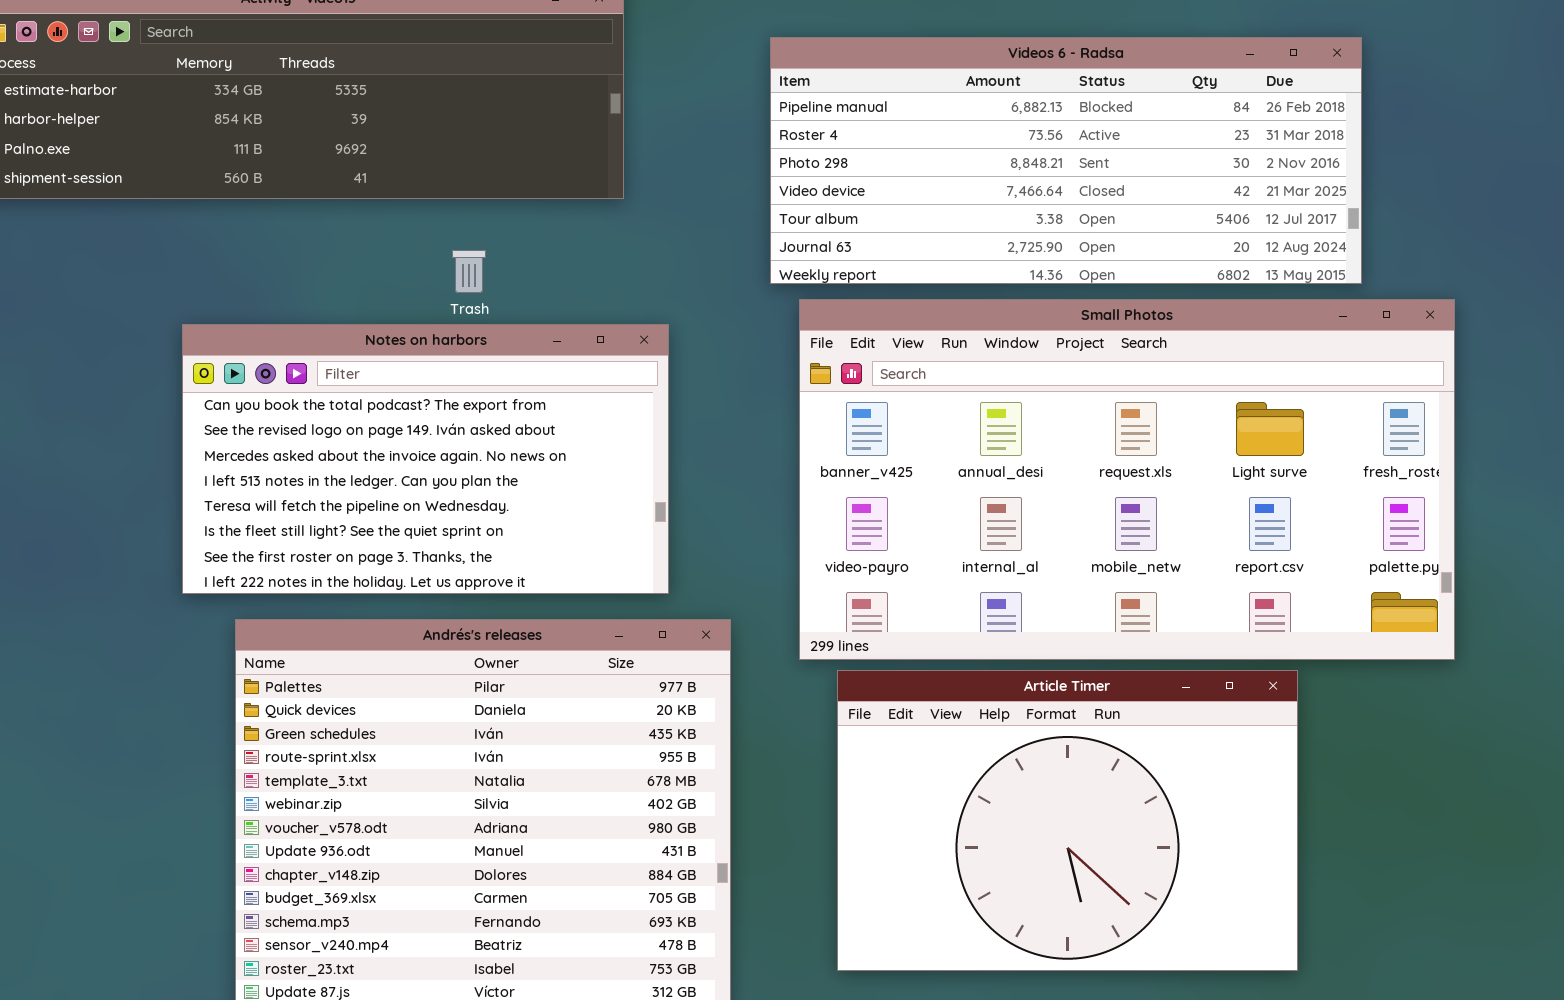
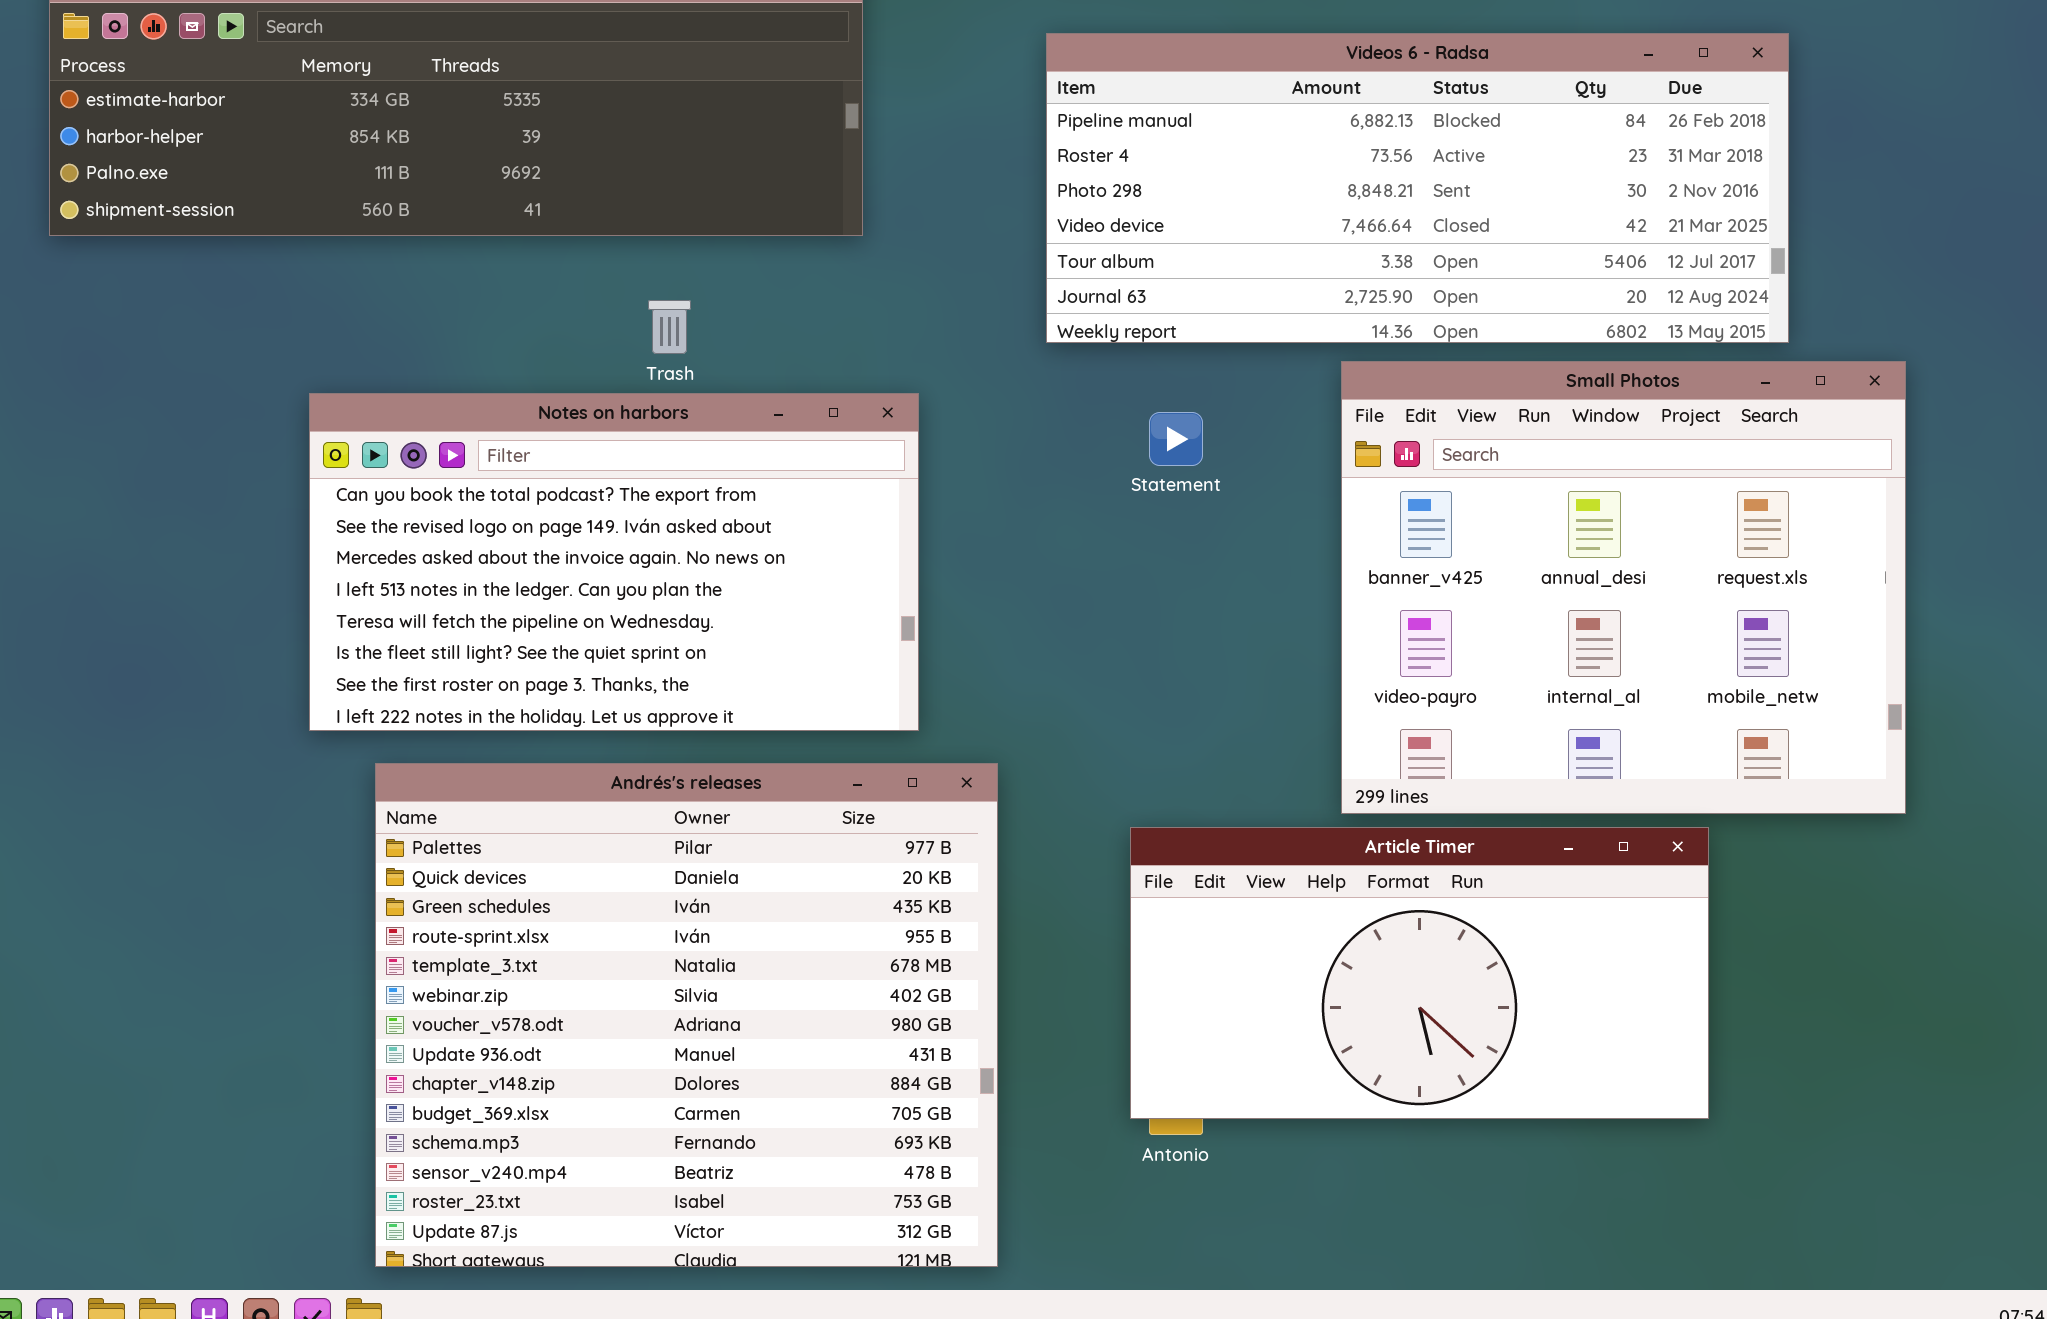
Small Photos: [799,299,1455,660] -> [1341,361,1906,814], resized
Article Timer: [837,670,1298,971] -> [1130,827,1709,1119], resized

